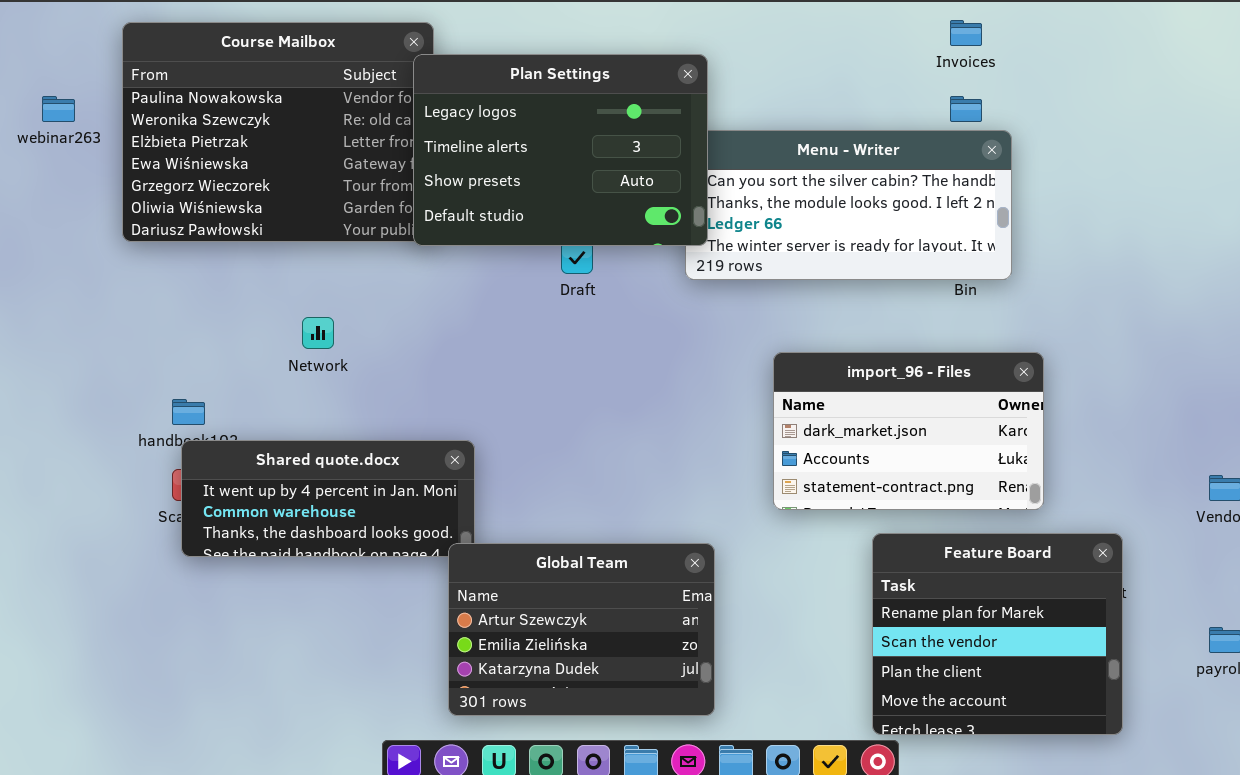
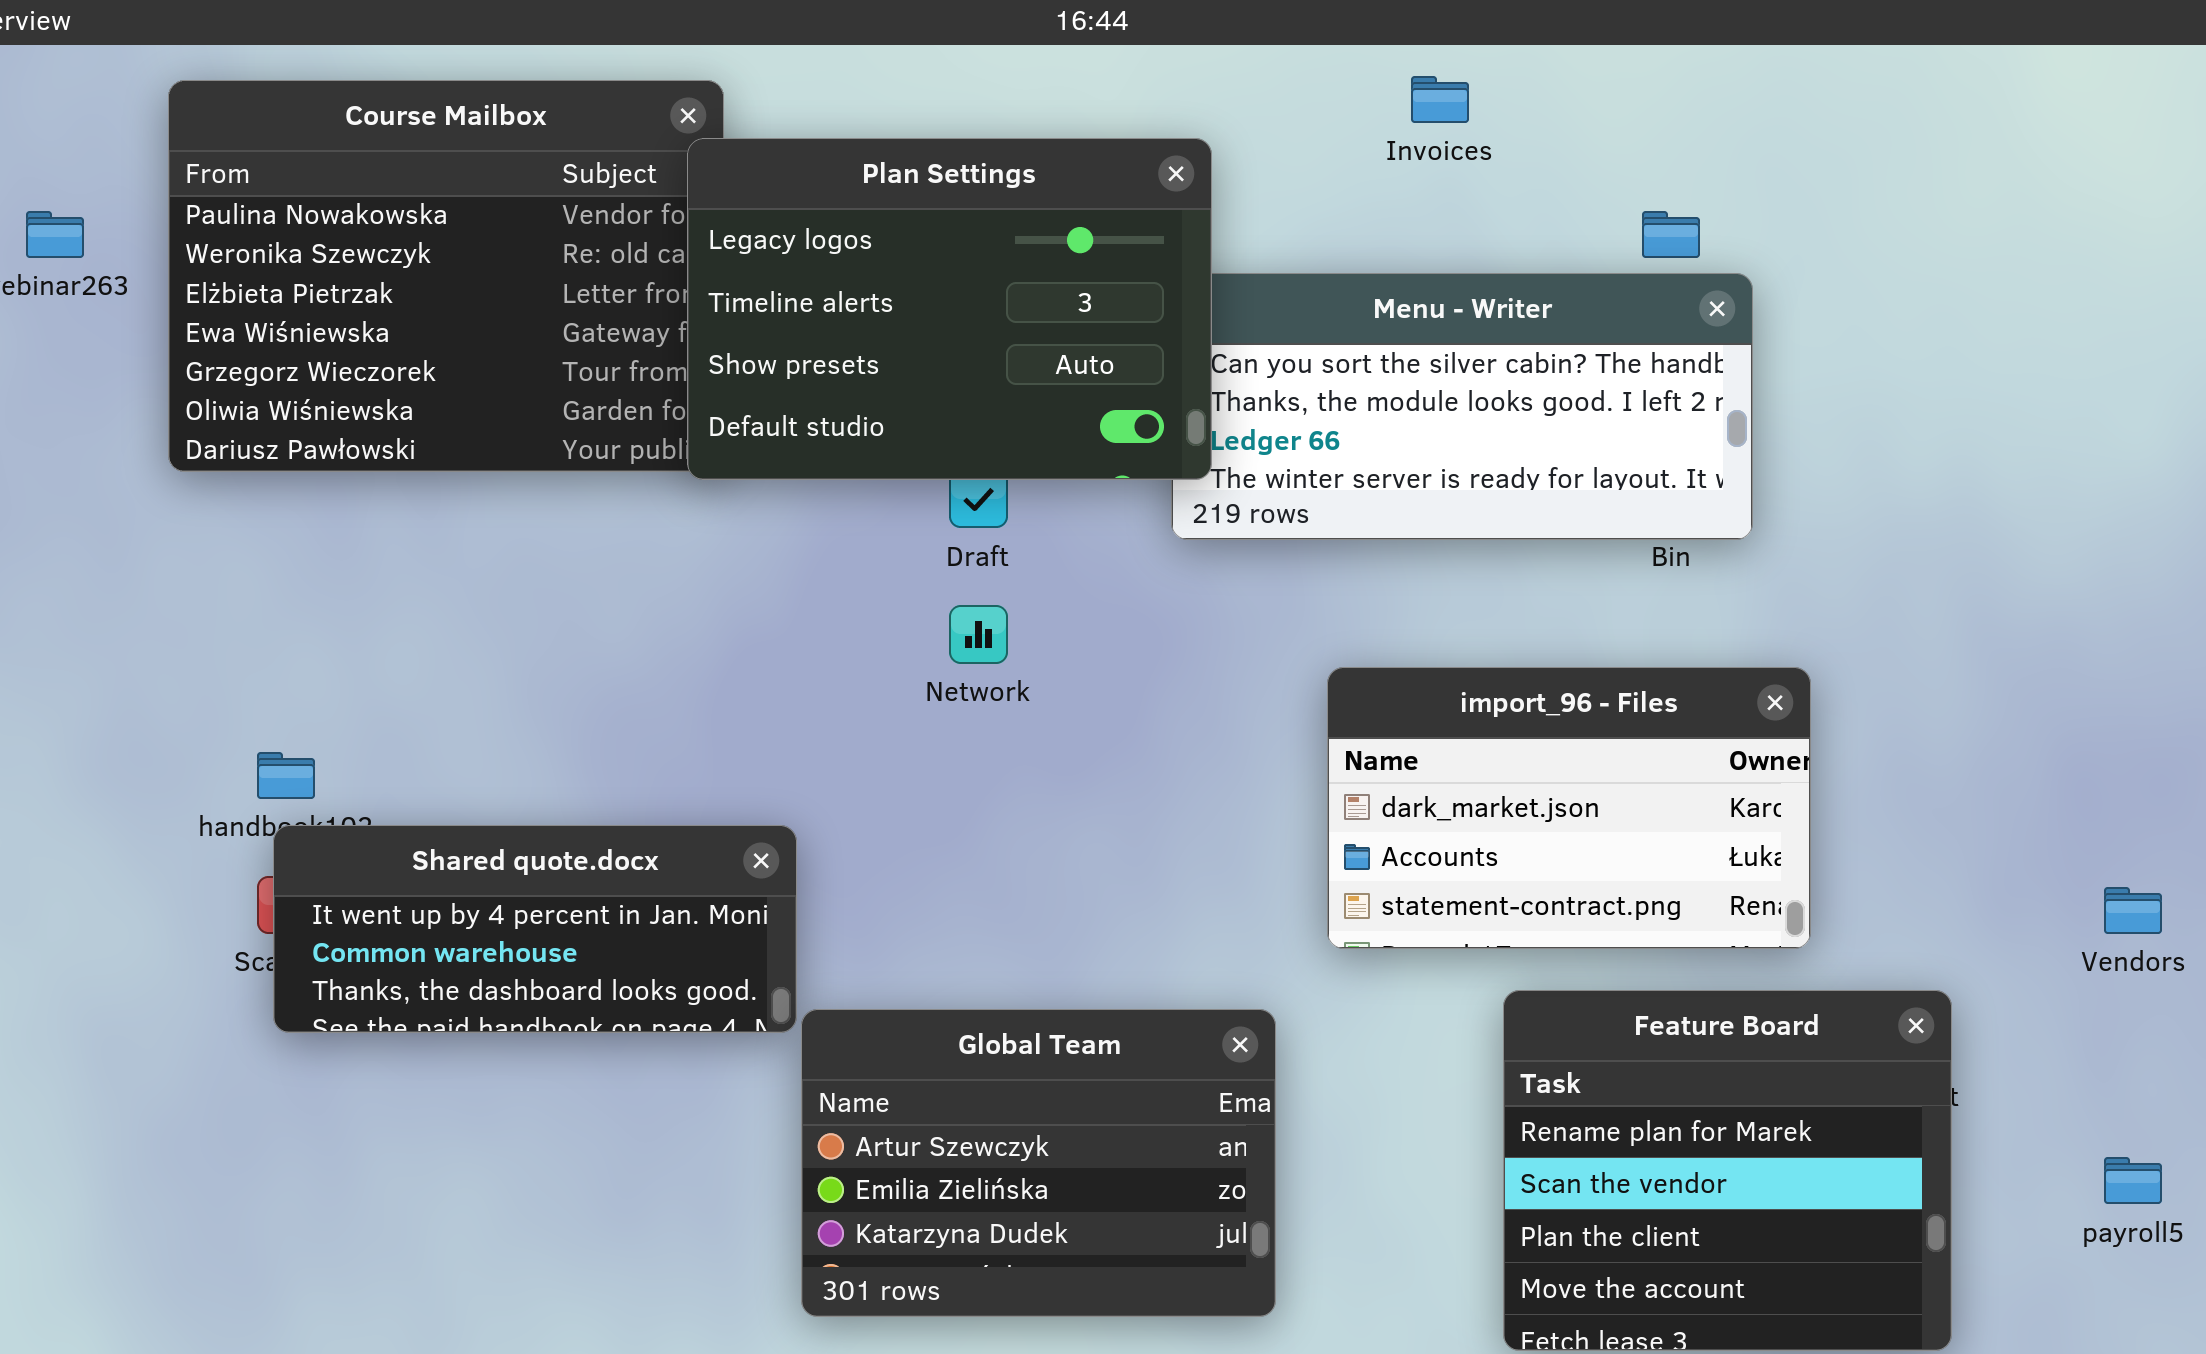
Invoices: [950,20,982,46] -> [1411,76,1469,123], moved
Network: [302,317,334,349] -> [949,605,1008,664], moved
Global Team: [448,543,715,716] -> [801,1009,1276,1317], moved

